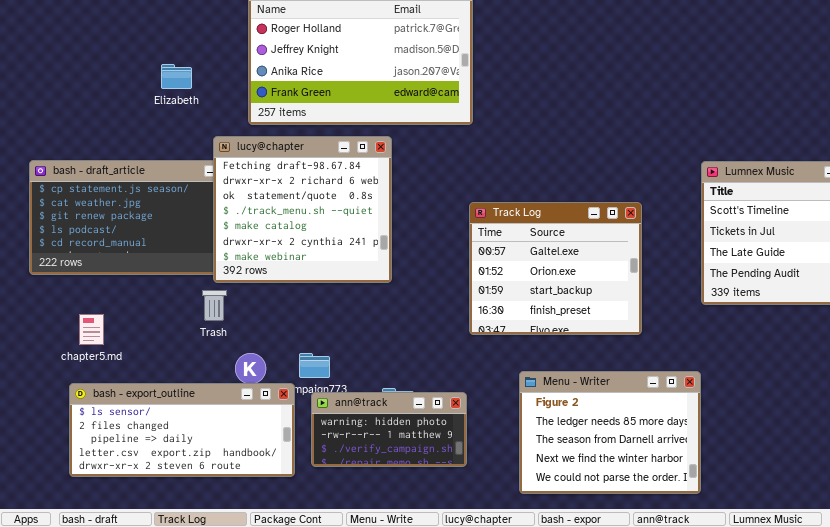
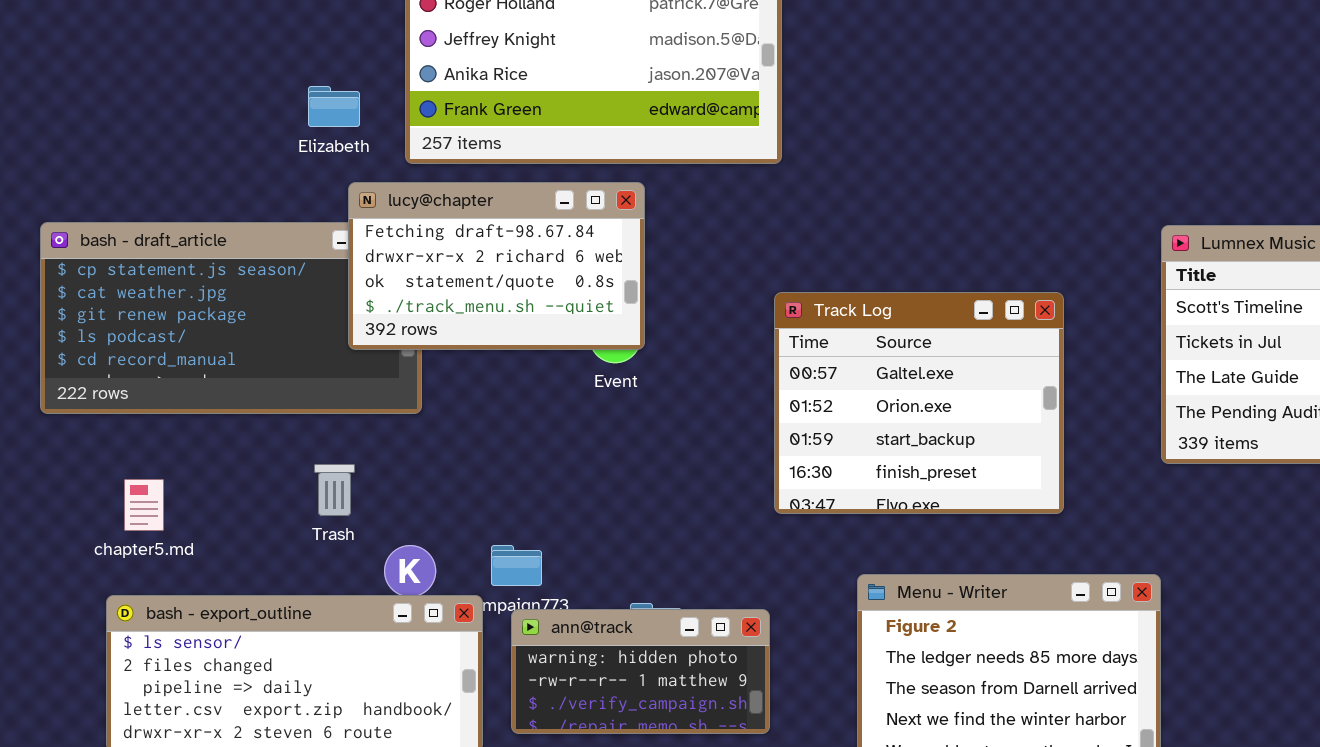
Elizabeth: [161,64,192,89] -> [308,86,360,127], moved
lucy@chapter: [213,136,392,283] -> [348,182,645,350], resized
Trash: [202,290,227,321] -> [314,464,355,516], moved

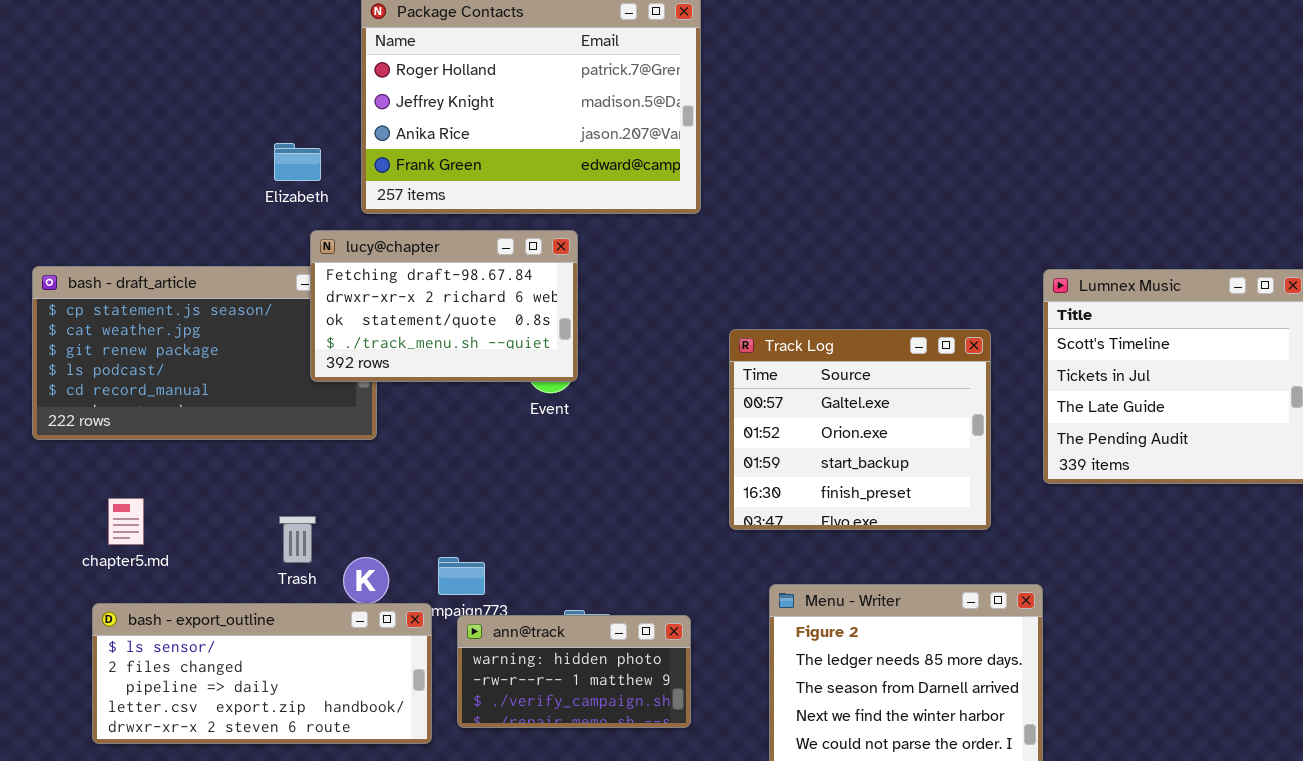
Track Log: [774,292,1064,514] -> [729,329,991,530], moved
Trash: [314,464,355,516] -> [279,516,316,563], moved

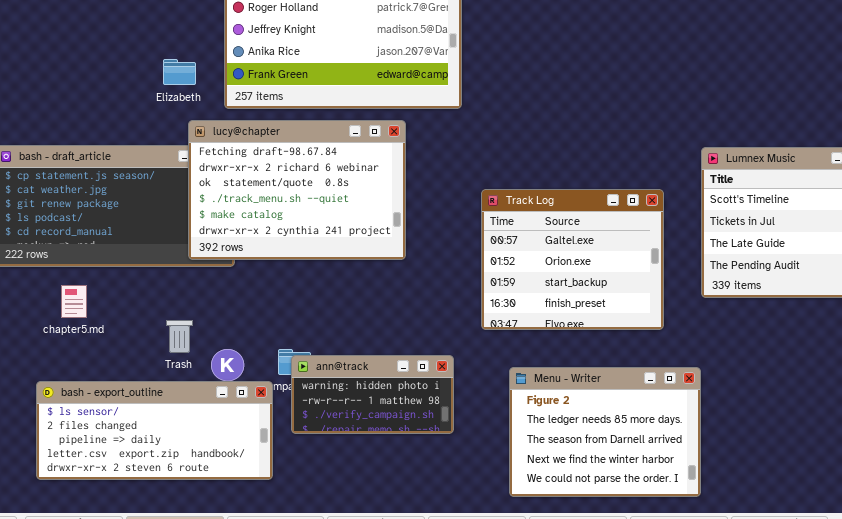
lucy@chapter: [310,230,578,382] -> [188,120,406,260], resized
chapter5.md: [108,498,144,545] -> [61,285,87,318], moved
ann@track: [457,615,691,728] -> [291,355,454,434], moved

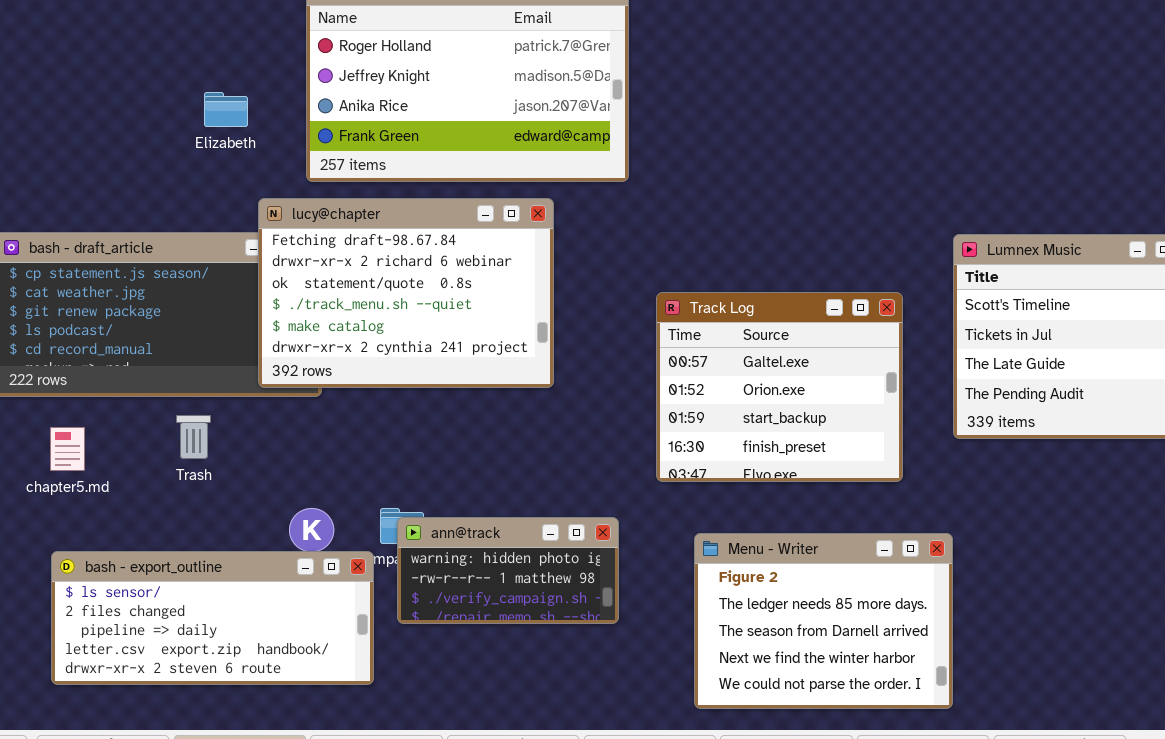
Elizabeth: [163,59,196,85] -> [204,92,248,127], moved
chapter5.md: [61,285,87,318] -> [50,427,85,471], moved
Trash: [166,320,193,353] -> [176,415,211,459], moved

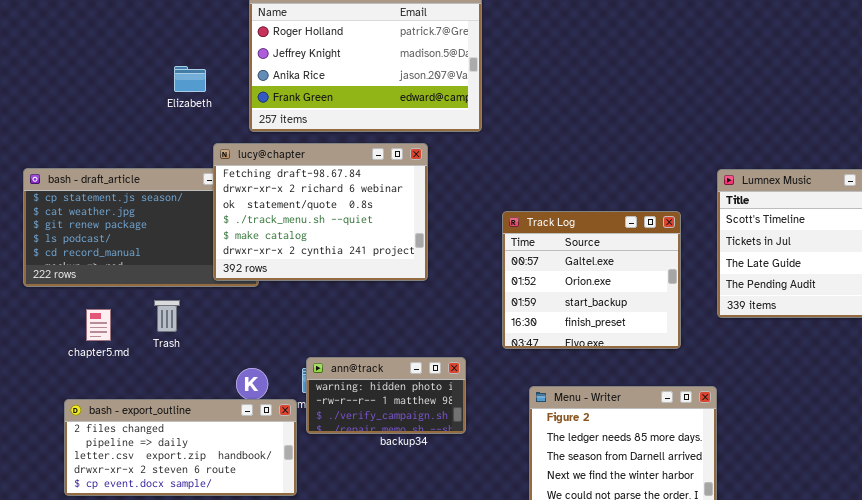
chapter5.md: [50,427,85,471] -> [86,309,111,341], moved
ann@track: [397,517,619,624] -> [306,357,466,434], moved
bash - export_outline: [51,551,374,685] -> [64,399,297,496], scrolled down 1 row

